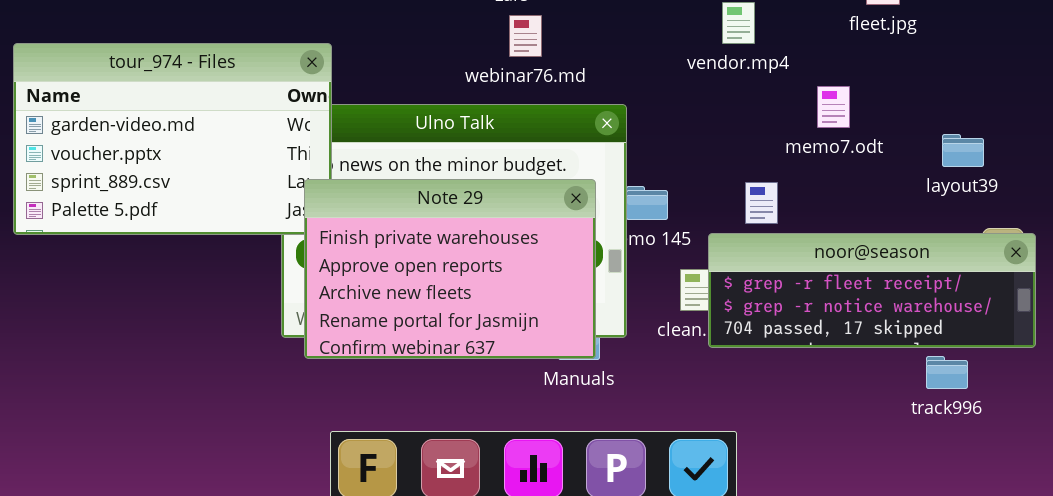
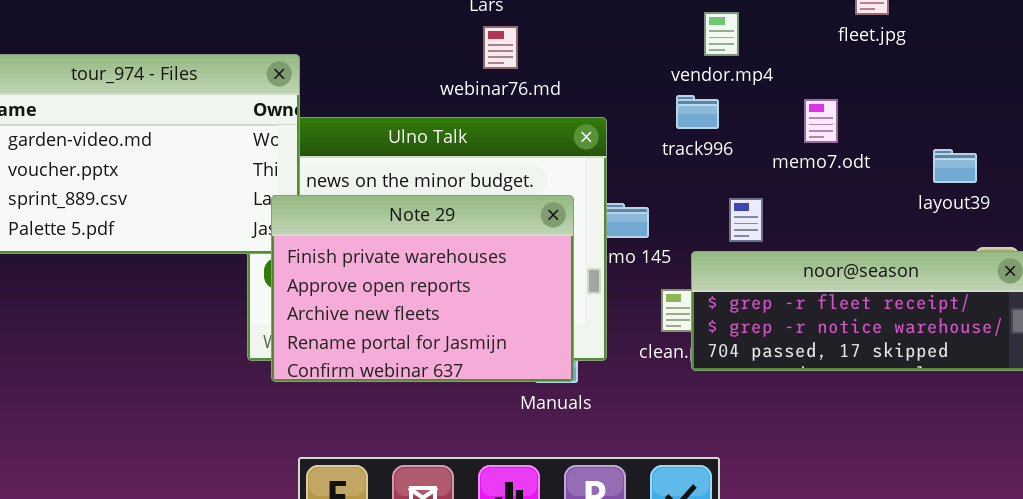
track996: [926,356,968,389] -> [676,95,719,129], moved

